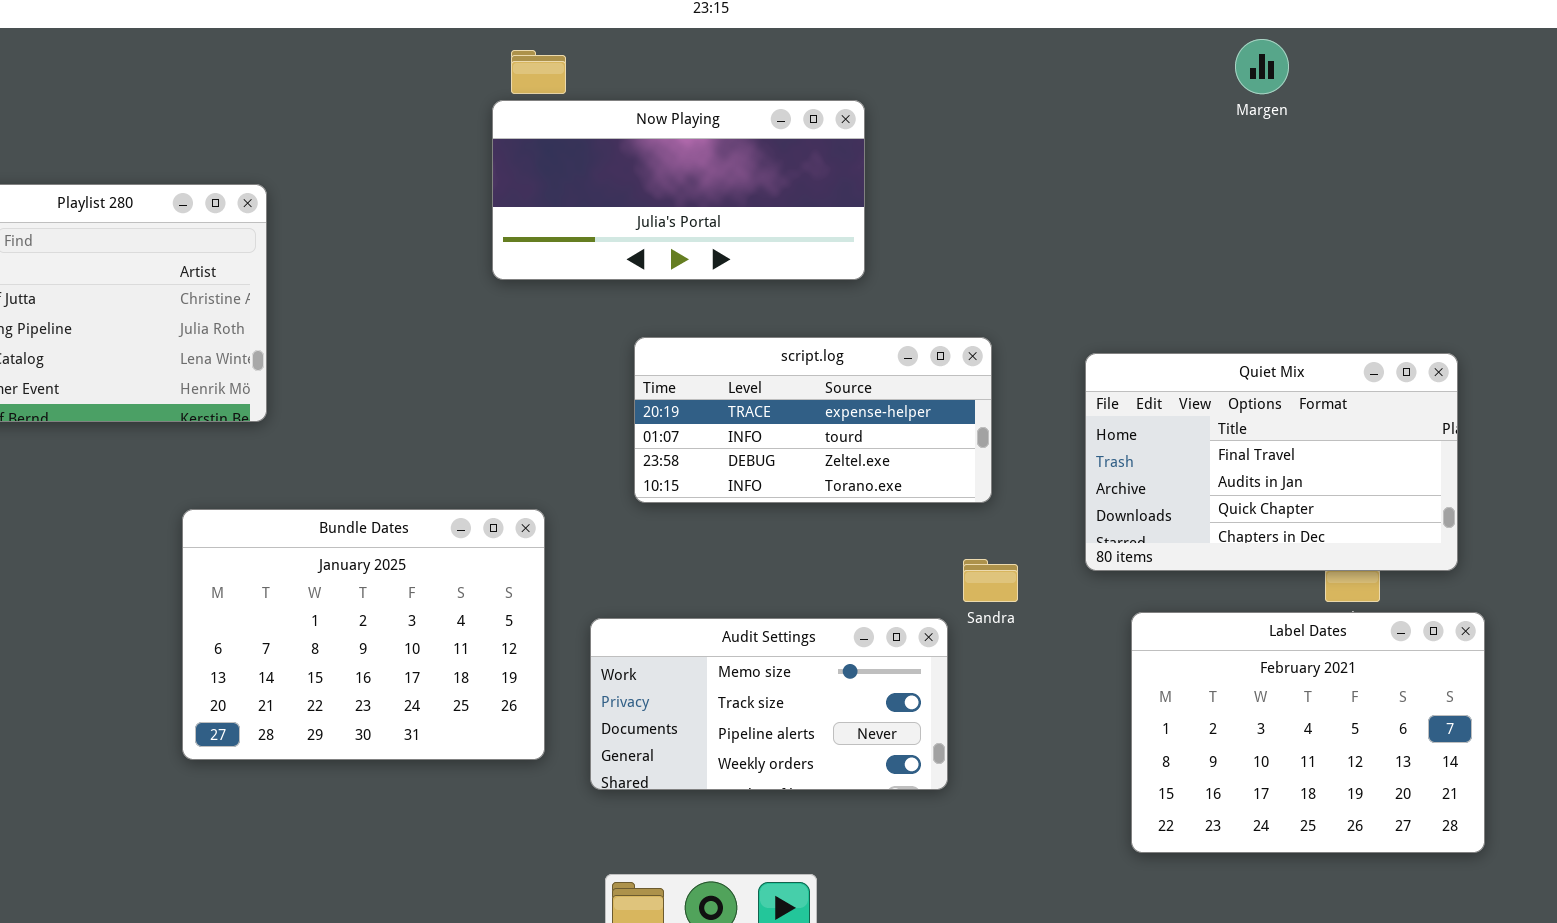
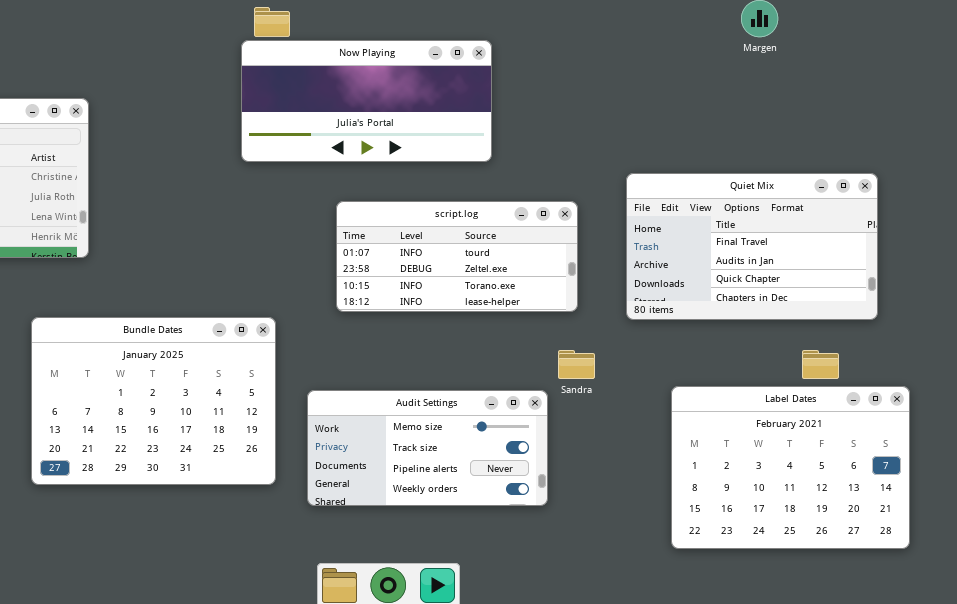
script.log: [634,337,992,503] -> [336,201,578,312], scrolled down 1 row
Quiet Mix: [1085,353,1458,571] -> [626,173,878,320], moved

